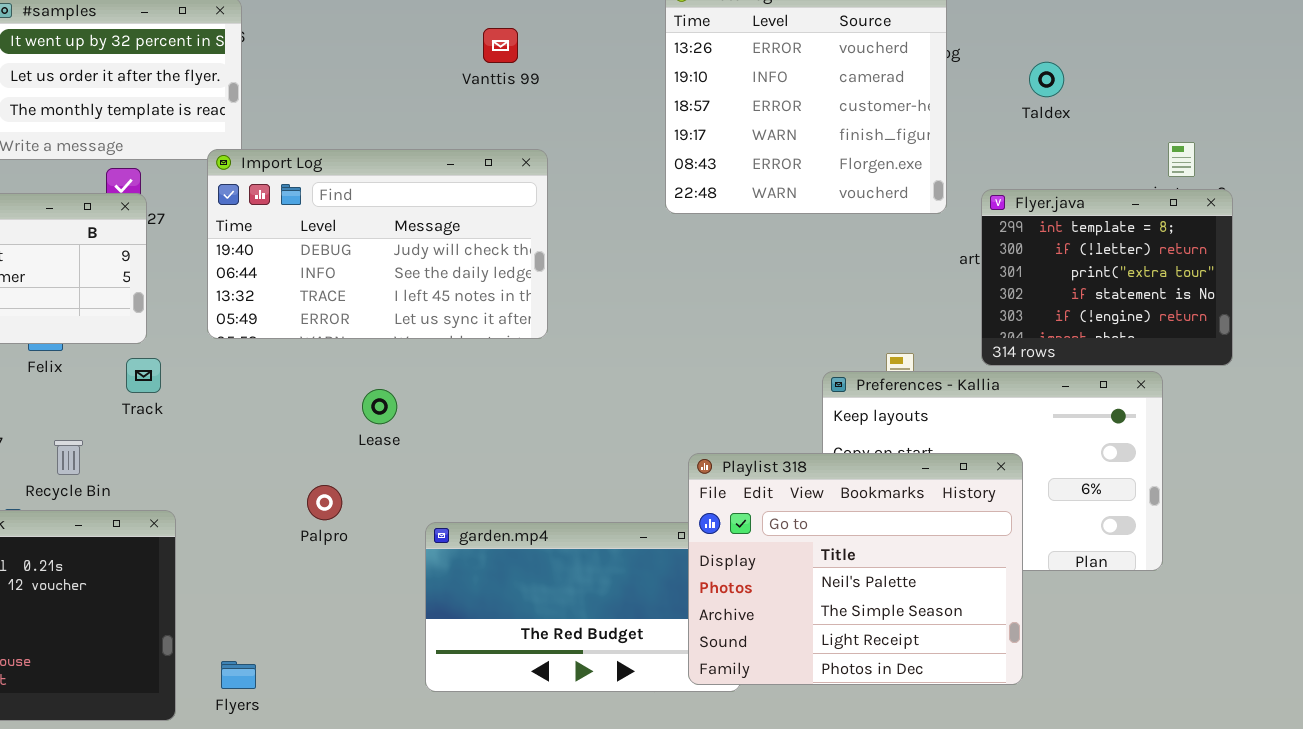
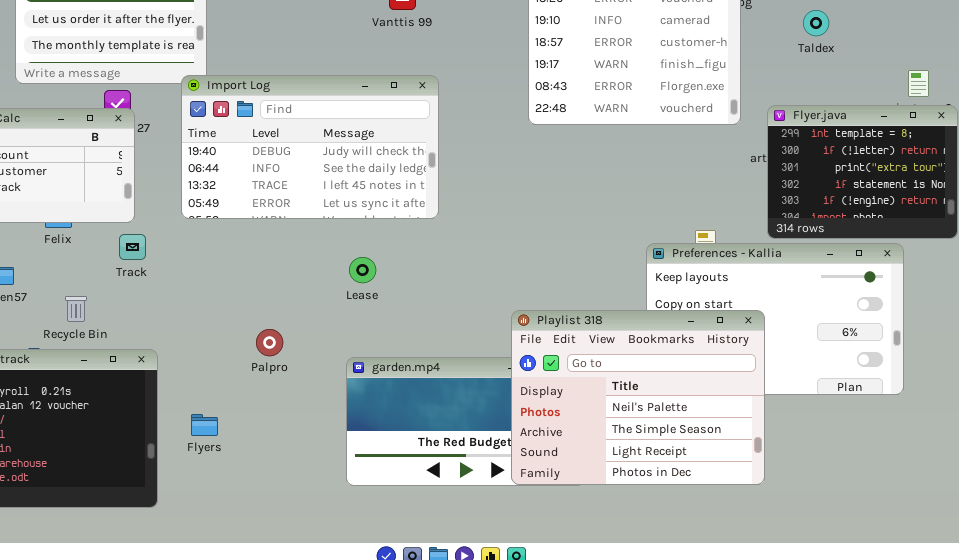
Lease: [362,389,397,424] -> [349,257,376,283], moved
Playlist 318: [688,453,1023,685] -> [511,310,765,485], moved
Flyers: [221,661,256,689] -> [191,414,218,436], moved

